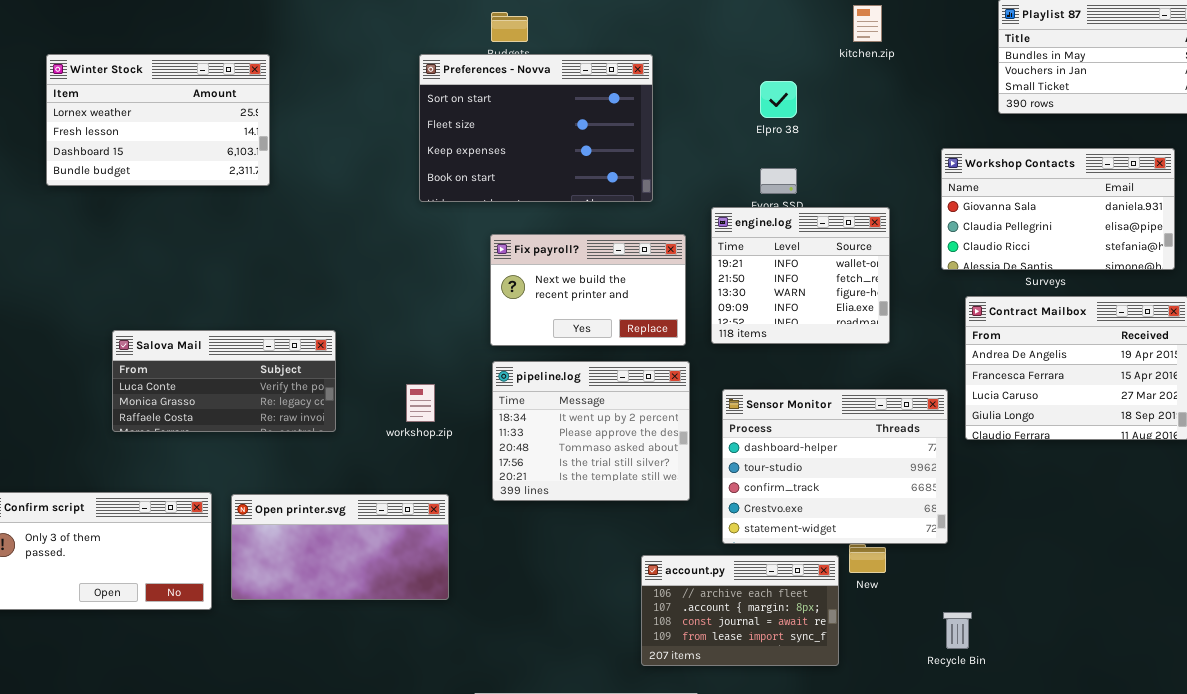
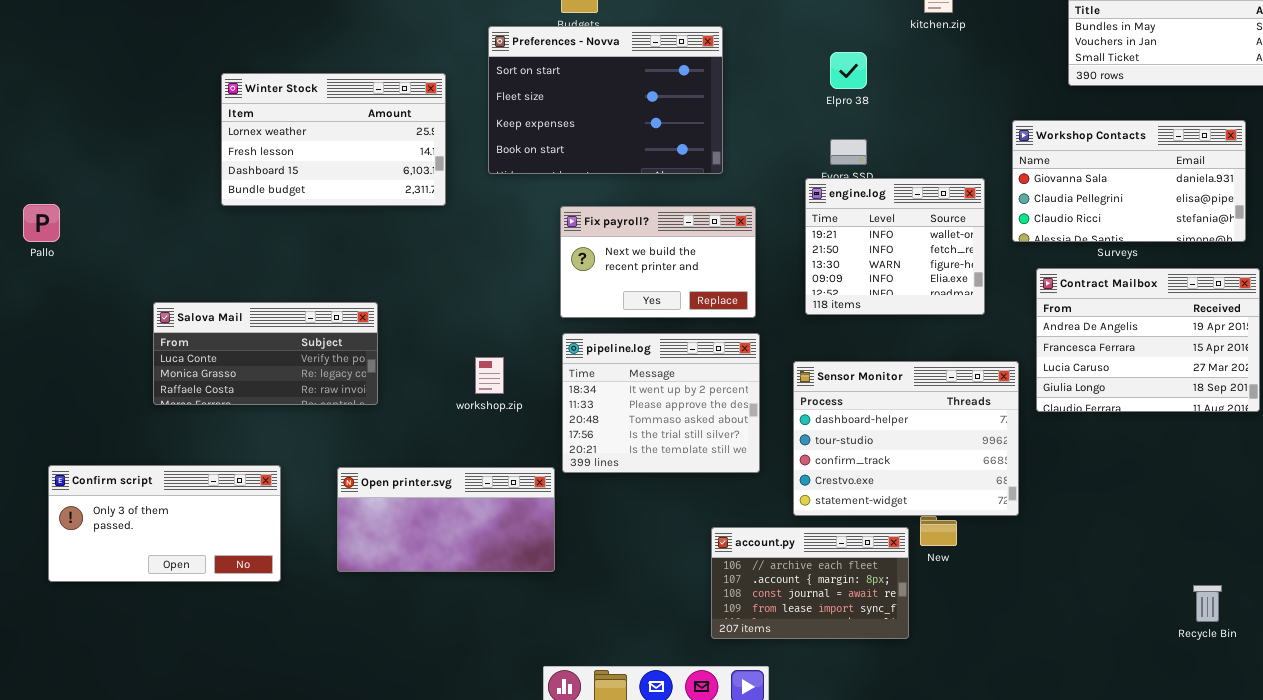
Winter Stock: [46,54,270,186] -> [221,73,446,206], moved
engine.log: [711,207,890,344] -> [805,178,985,315], moved
Salova Mail: [112,330,336,432] -> [153,302,378,405], moved
Open printer.svg: [231,494,449,600] -> [337,467,555,572], moved
Recycle Bin: [943,612,972,649] -> [1193,585,1222,622], moved

